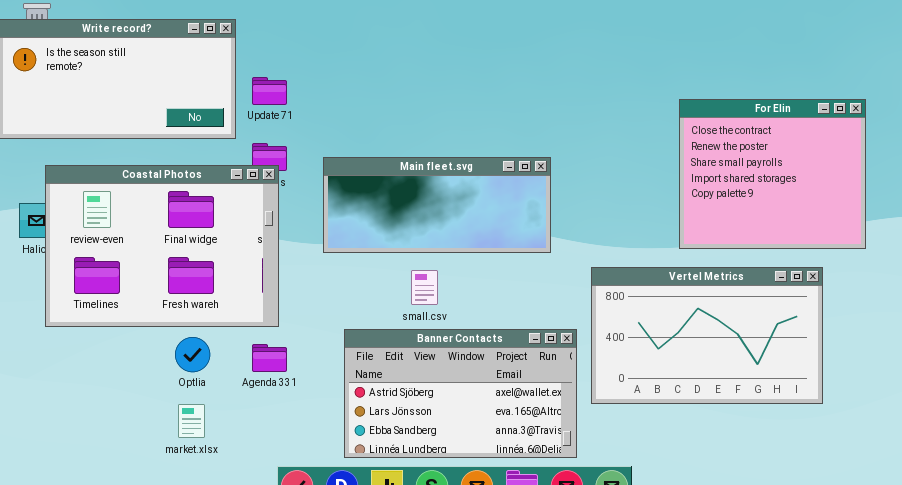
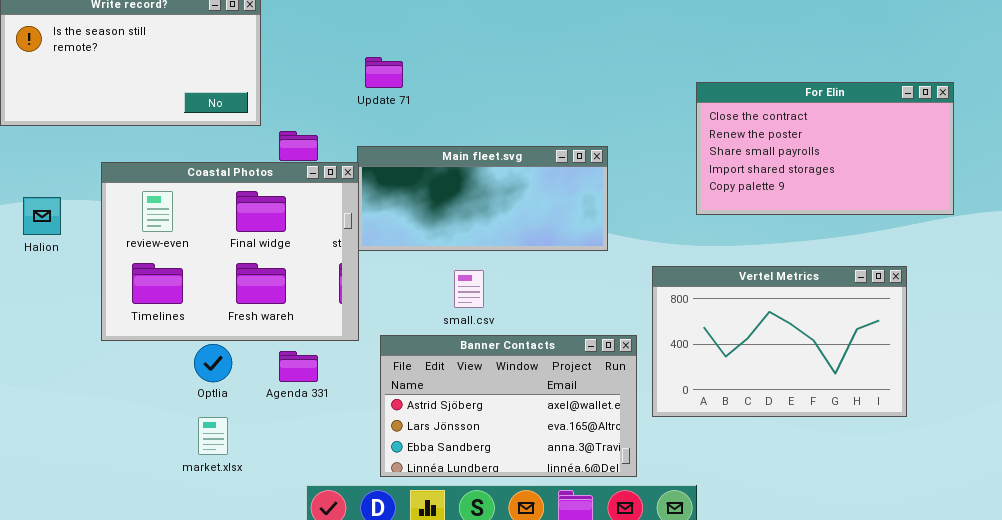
Update 71: [252,77,287,105] -> [365,57,403,88], moved
For Elin: [679,99,866,249] -> [696,82,954,215], resized
Coastal Photos: [45,165,279,327] -> [101,162,359,341], moved

